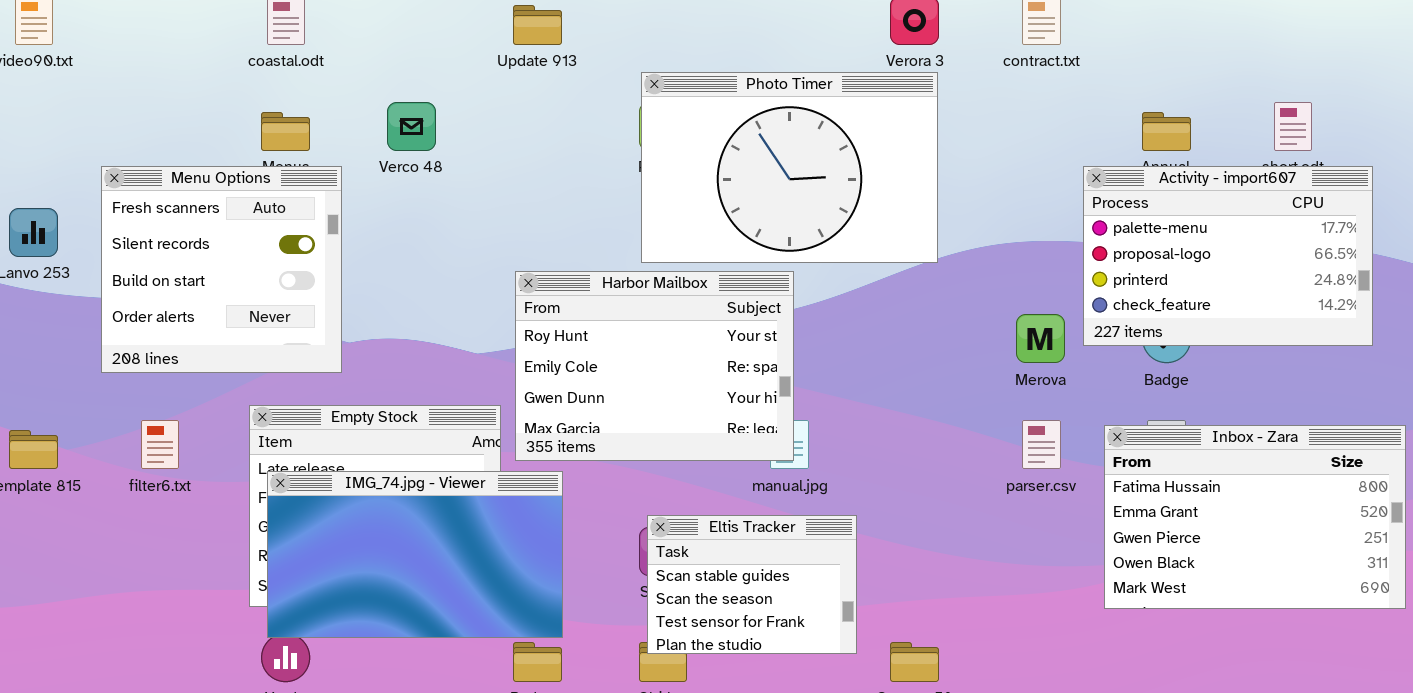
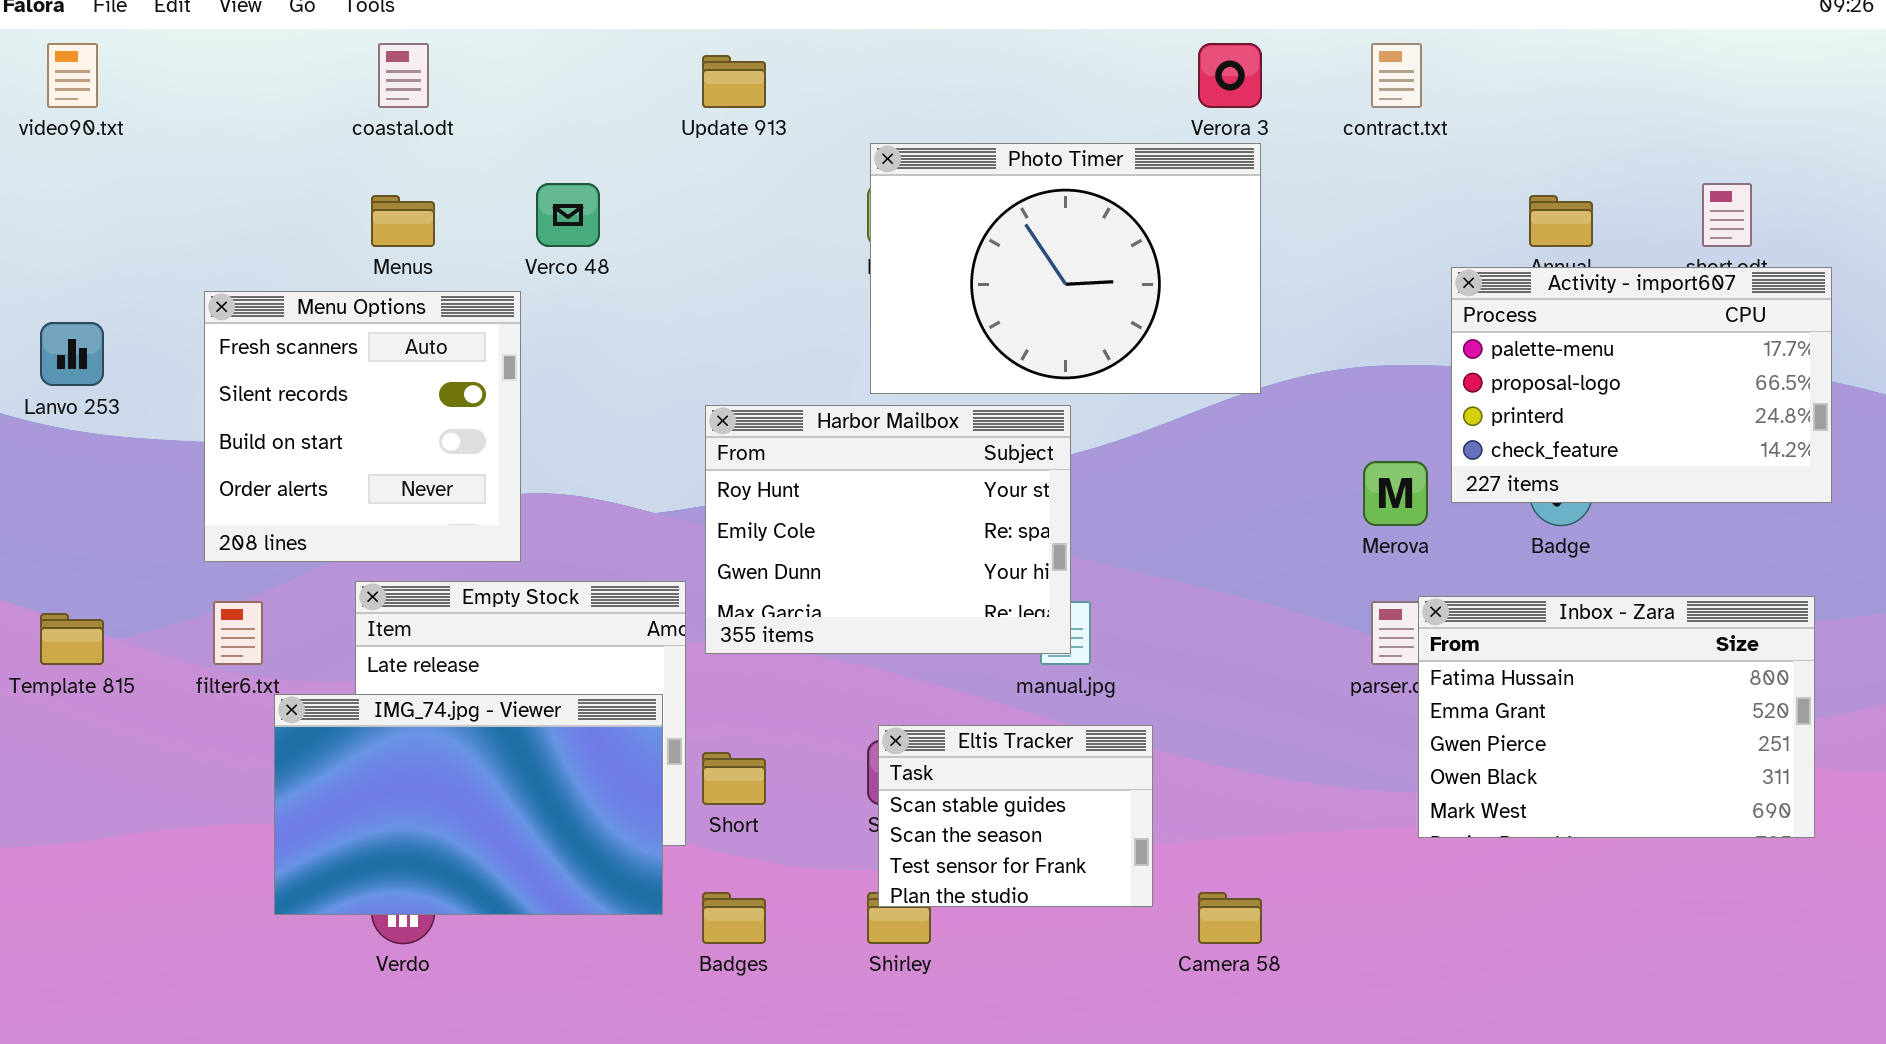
Menu Options: [101,166,342,373] -> [204,291,521,562], moved
Inbox - Zara: [1104,425,1406,609] -> [1418,596,1815,838], moved
IMG_74.jpg - Viewer: [267,471,563,638] -> [274,694,663,915], moved

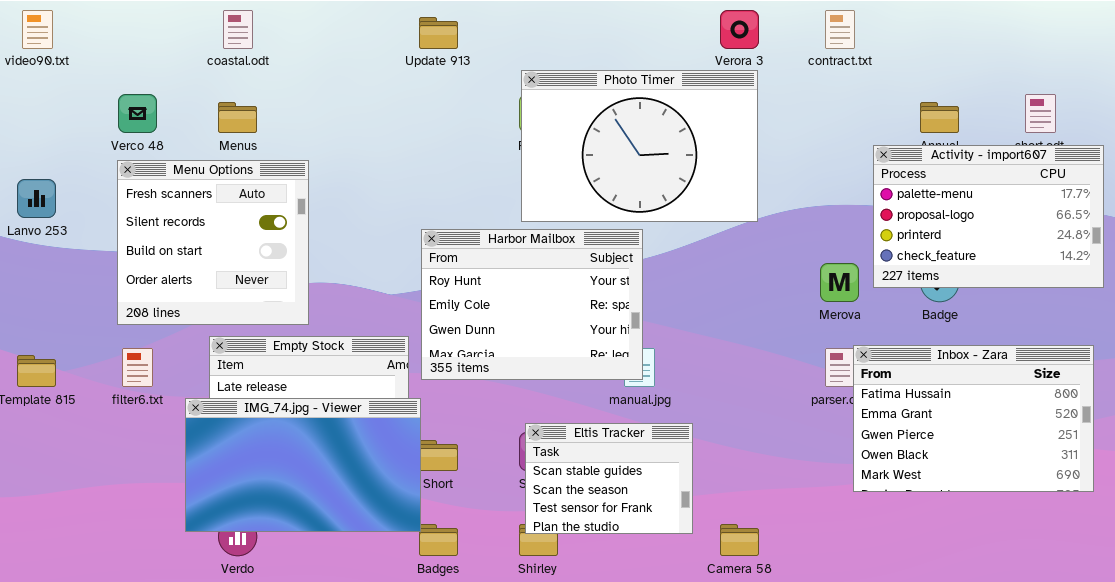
Verco 48: [536,183,600,247] -> [118,94,157,133], moved
IMG_74.jpg - Viewer: [274,694,663,915] -> [185,398,421,532], moved

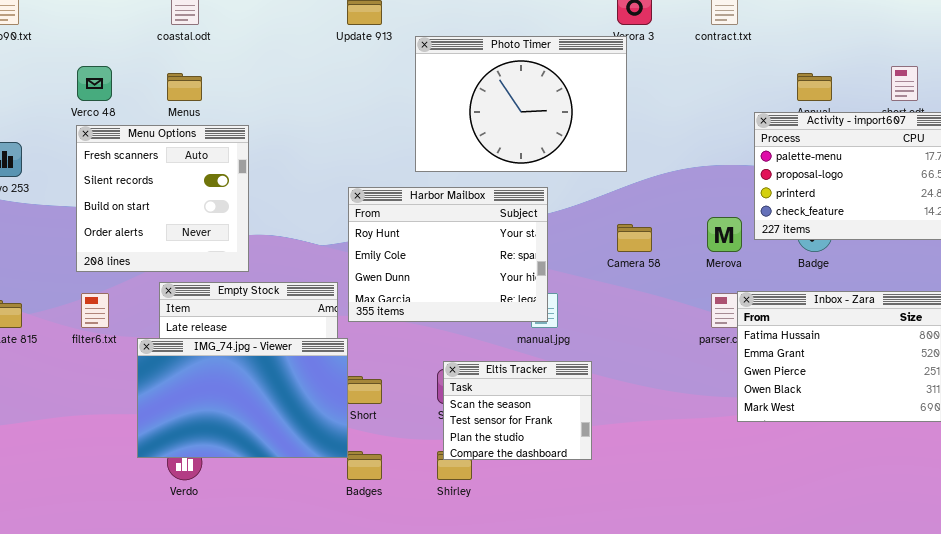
Photo Timer: [521,70,758,222] -> [415,36,627,172], moved
Eltis Tracker: [525,423,693,534] -> [443,361,592,460], scrolled down 1 row
Camera 58: [720,524,759,556] -> [617,224,652,252], moved

